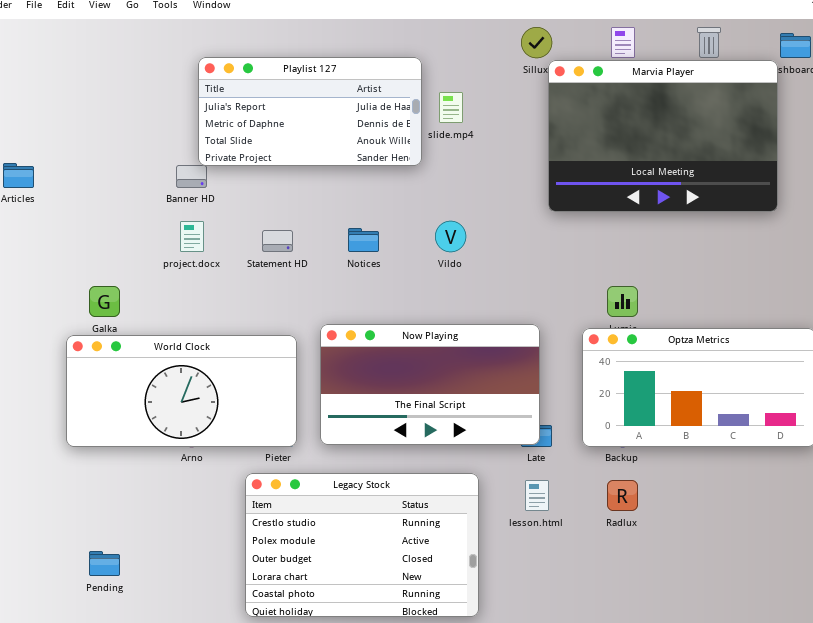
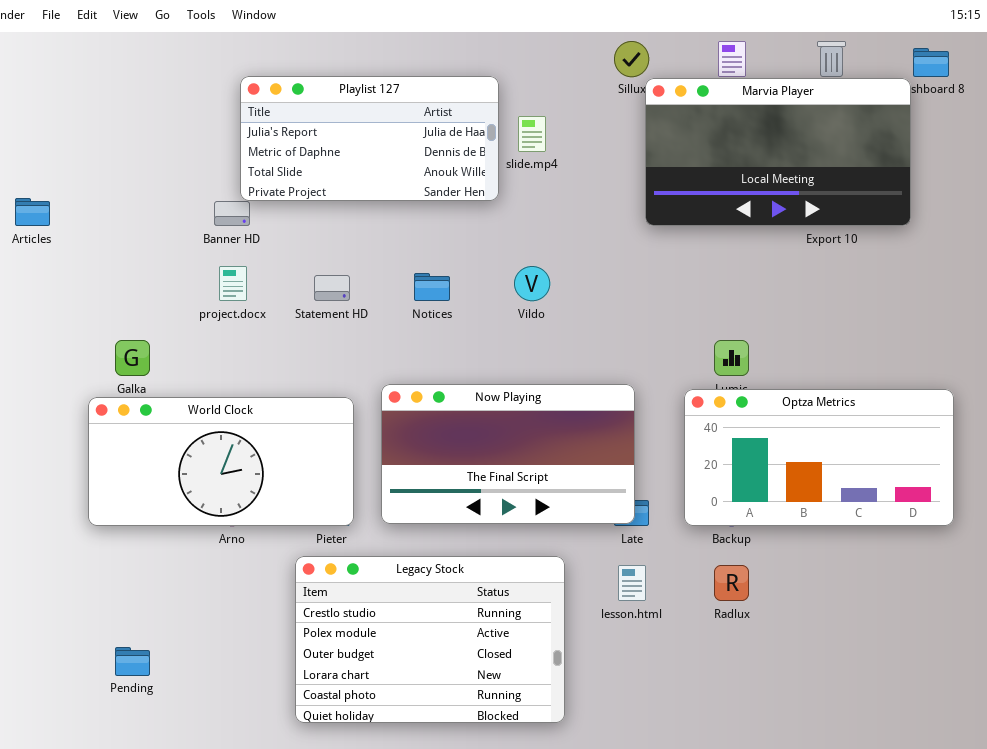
Marvia Player: [548,60,778,212] -> [645,78,911,226], resized

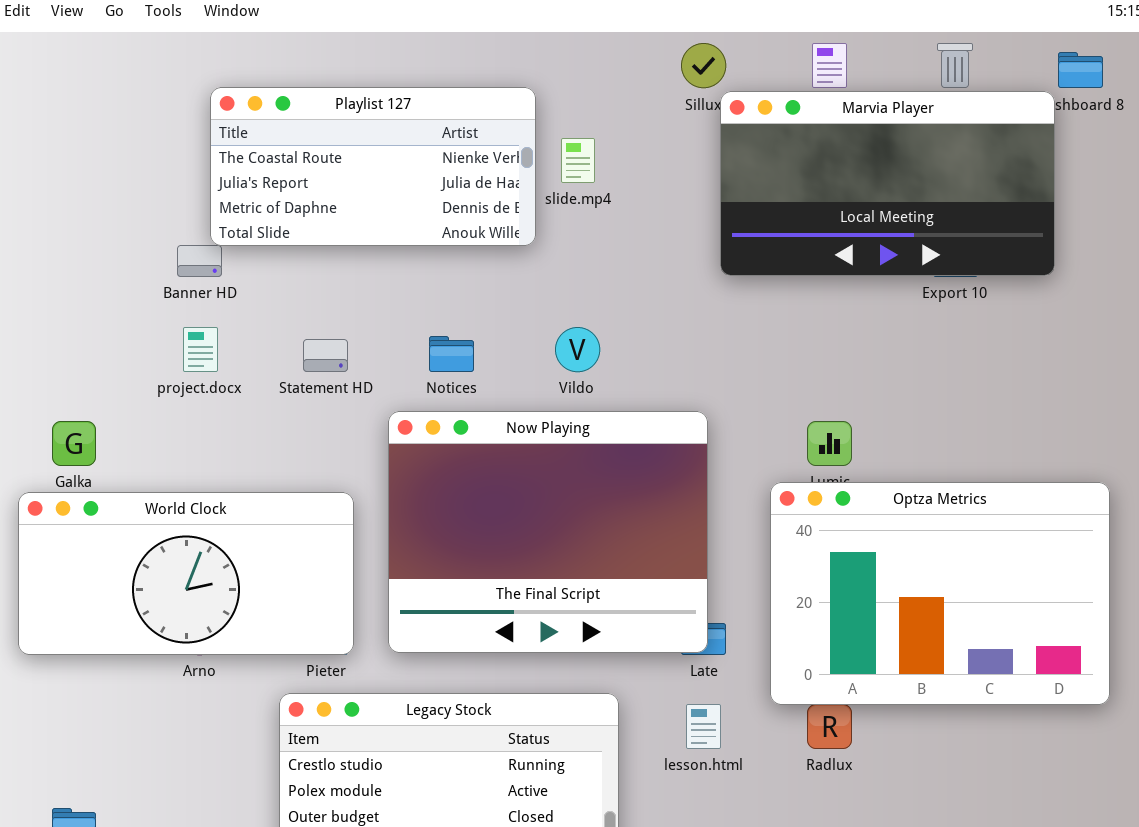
Playlist 127: [240,76,499,201] -> [210,87,536,246], scrolled up 1 row
Now Playing: [381,384,635,524] -> [388,411,708,653], resized
Optza Metrics: [684,389,954,526] -> [770,482,1110,705], resized

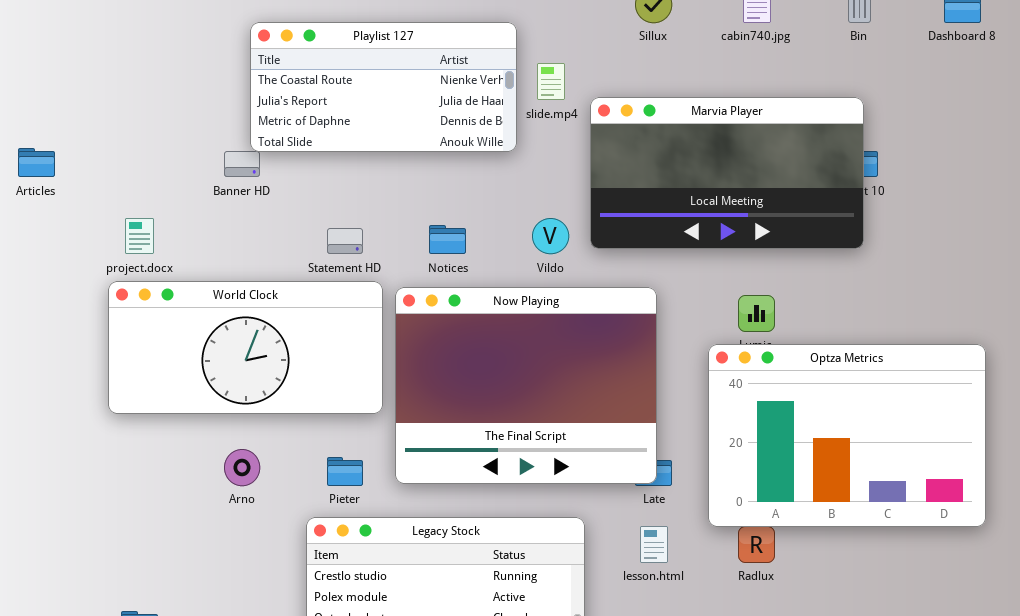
Marvia Player: [720,91,1055,276] -> [590,97,864,249], moved
project.docx: [183,327,218,372] -> [125,218,154,254], moved
World Clock: [18,492,354,655] -> [108,281,383,414], moved

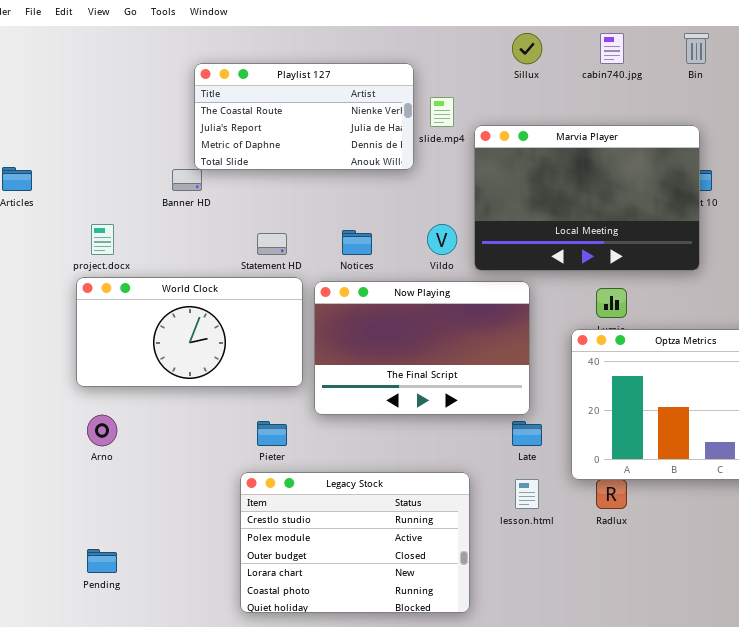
Marvia Player: [590,97,864,249] -> [474,125,700,271], resized
Now Playing: [395,287,657,484] -> [314,281,530,415], resized
Arno: [224,449,260,486] -> [87,415,117,446], moved

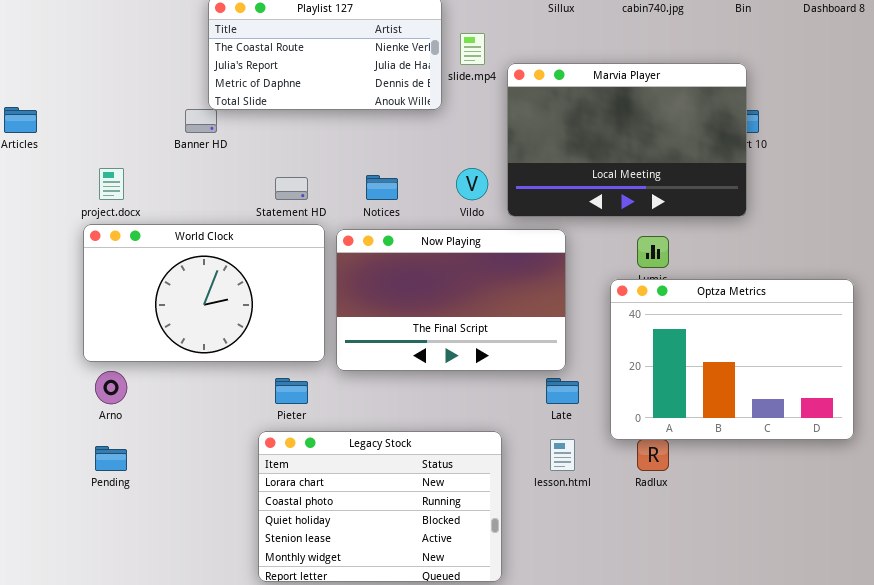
World Clock: [76,277,303,387] -> [83,224,325,362], resized
Legacy Stock: [240,472,470,613] -> [258,431,502,582], scrolled down 3 rows
Pending: [87,549,117,573] -> [95,446,127,471], moved

